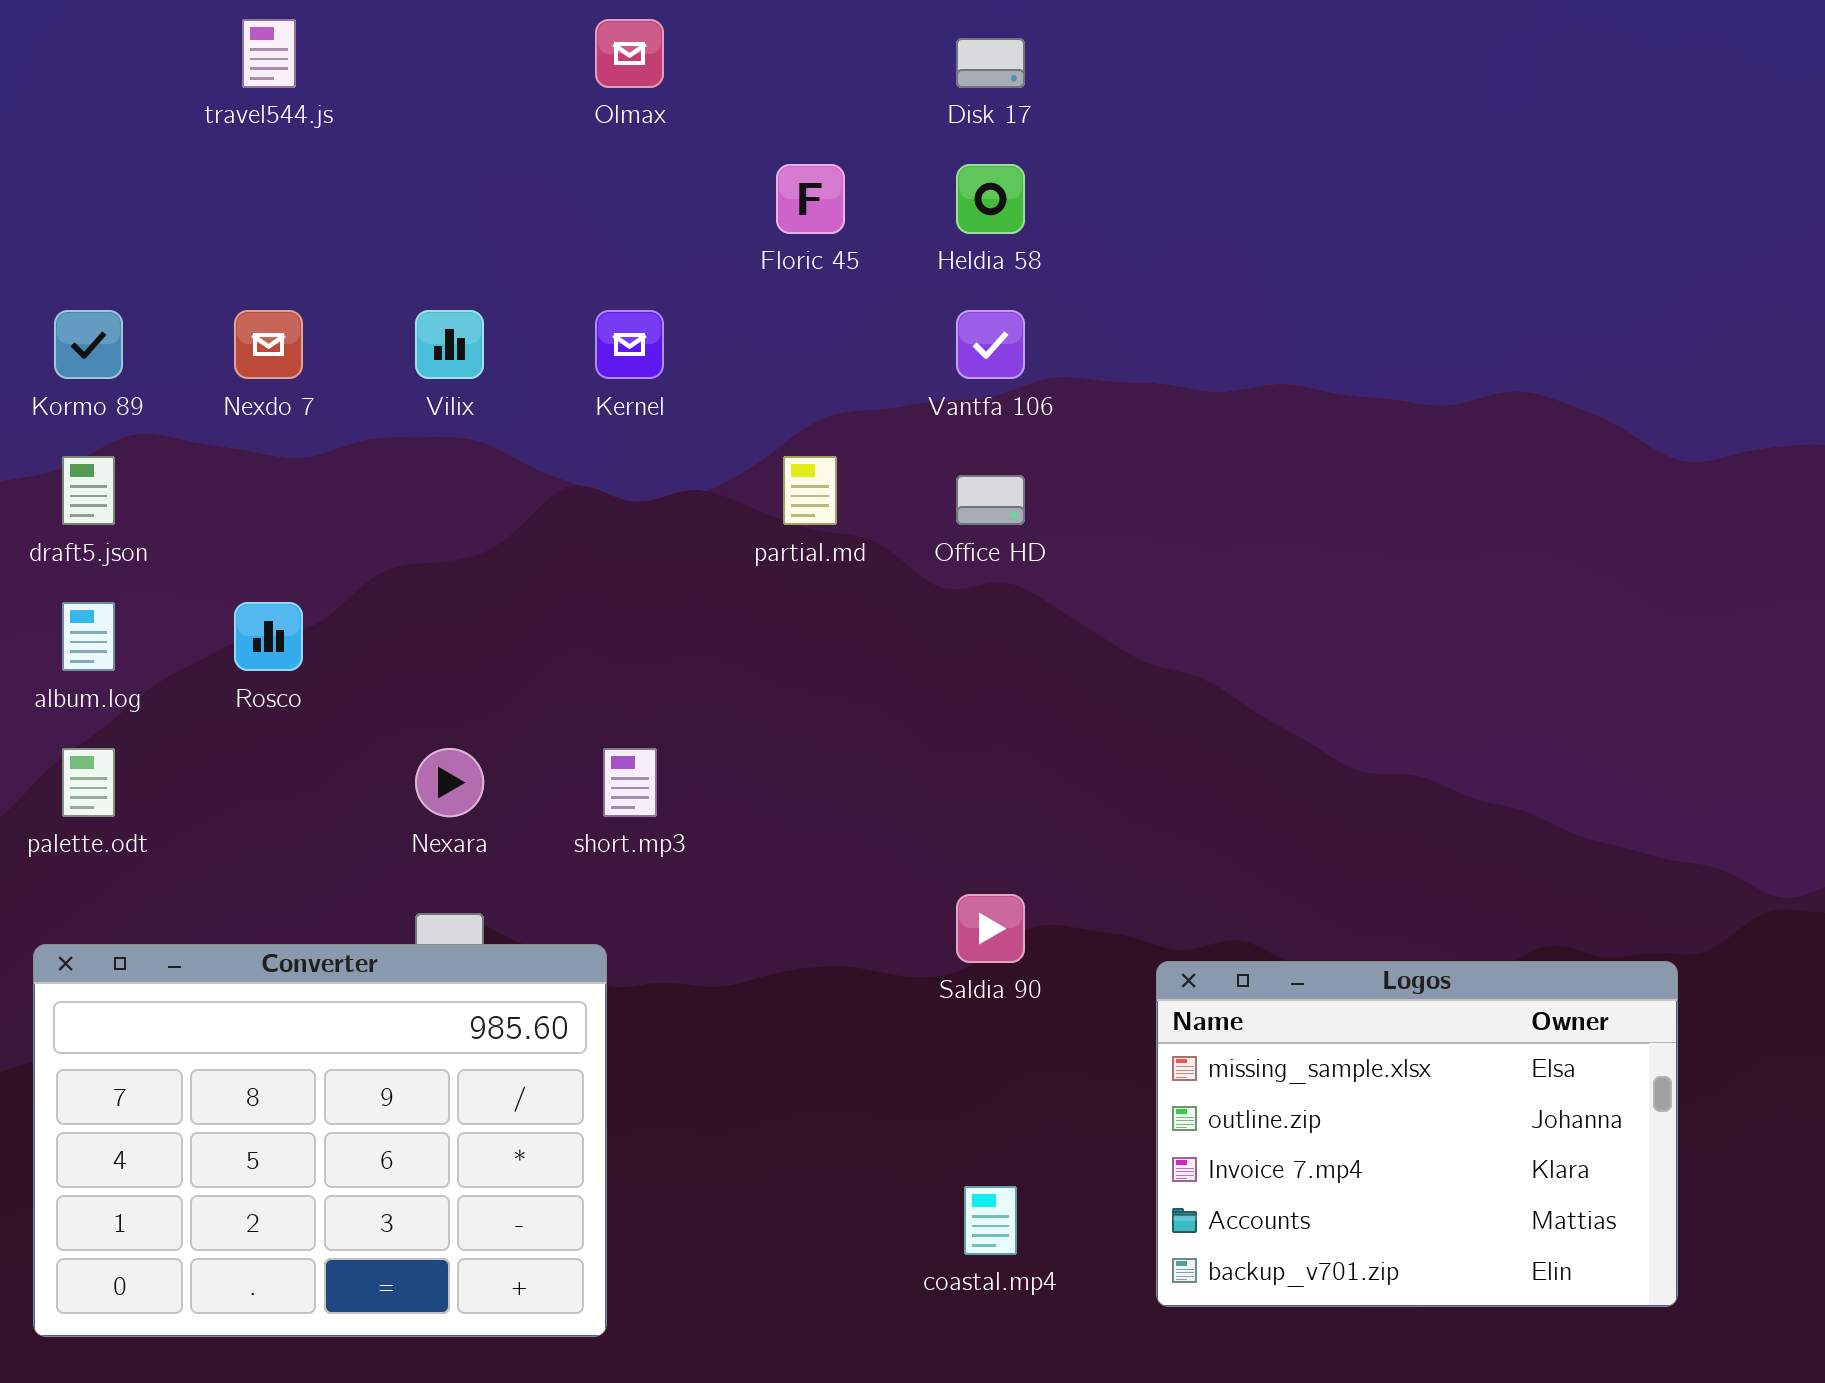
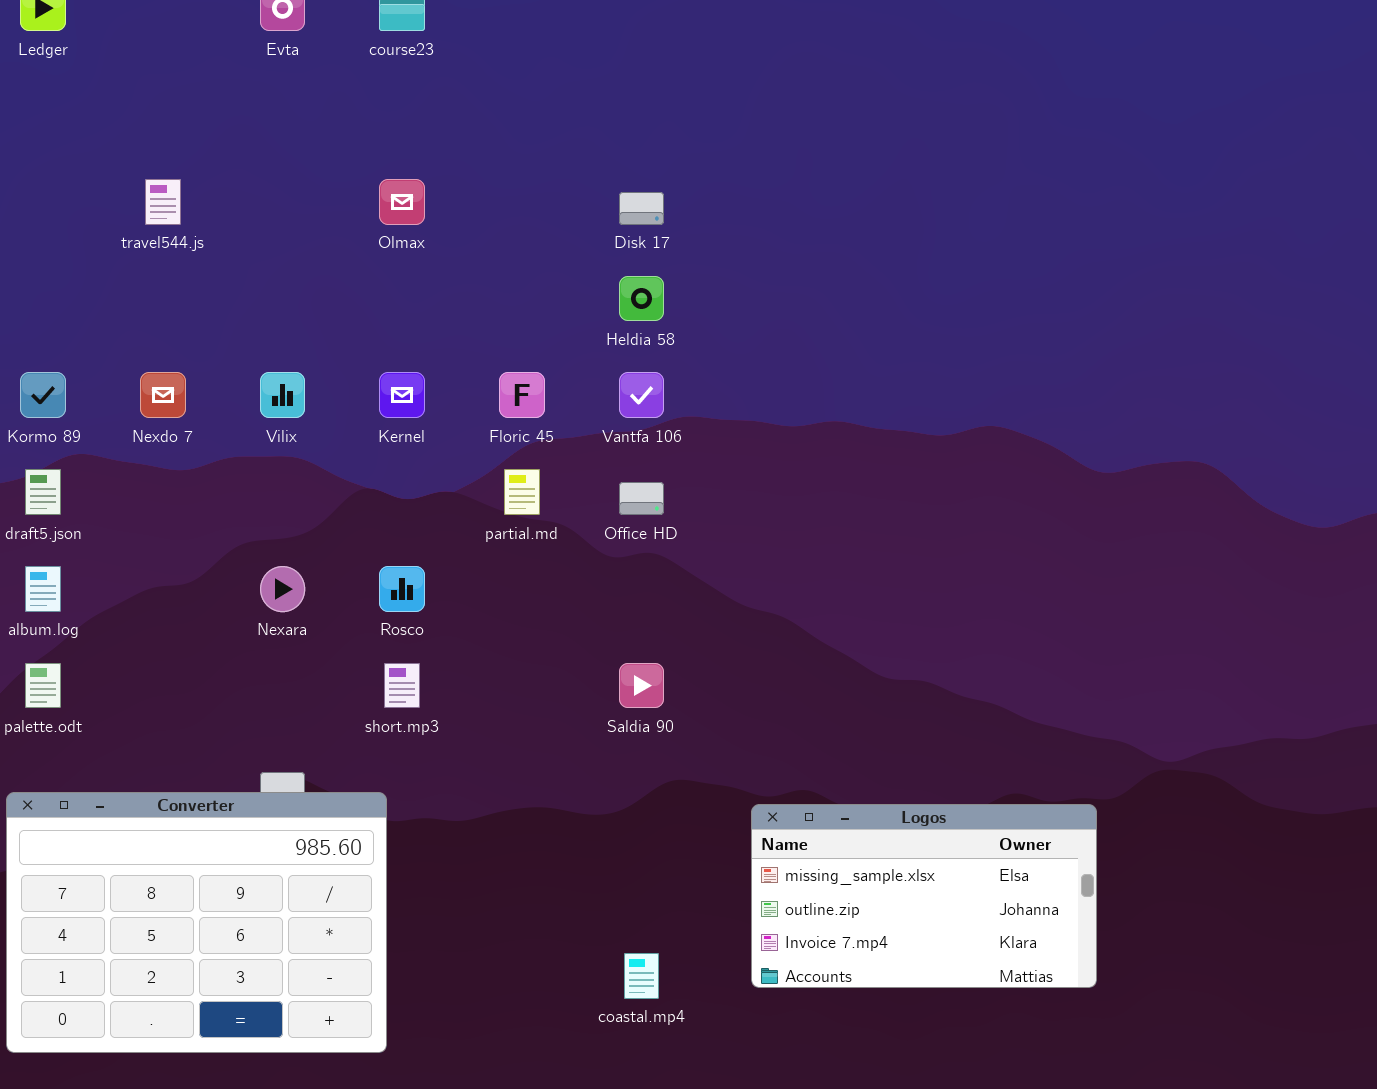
Floric 45: [776,164,845,234] -> [499,372,545,418], moved
Rosco: [234,602,303,671] -> [379,566,425,612], moved
Nexara: [415,748,484,817] -> [260,566,305,612], moved
Saldia 90: [956,894,1025,963] -> [619,663,664,708], moved
Logos: [1156,961,1678,1307] -> [751,804,1097,988], resized

